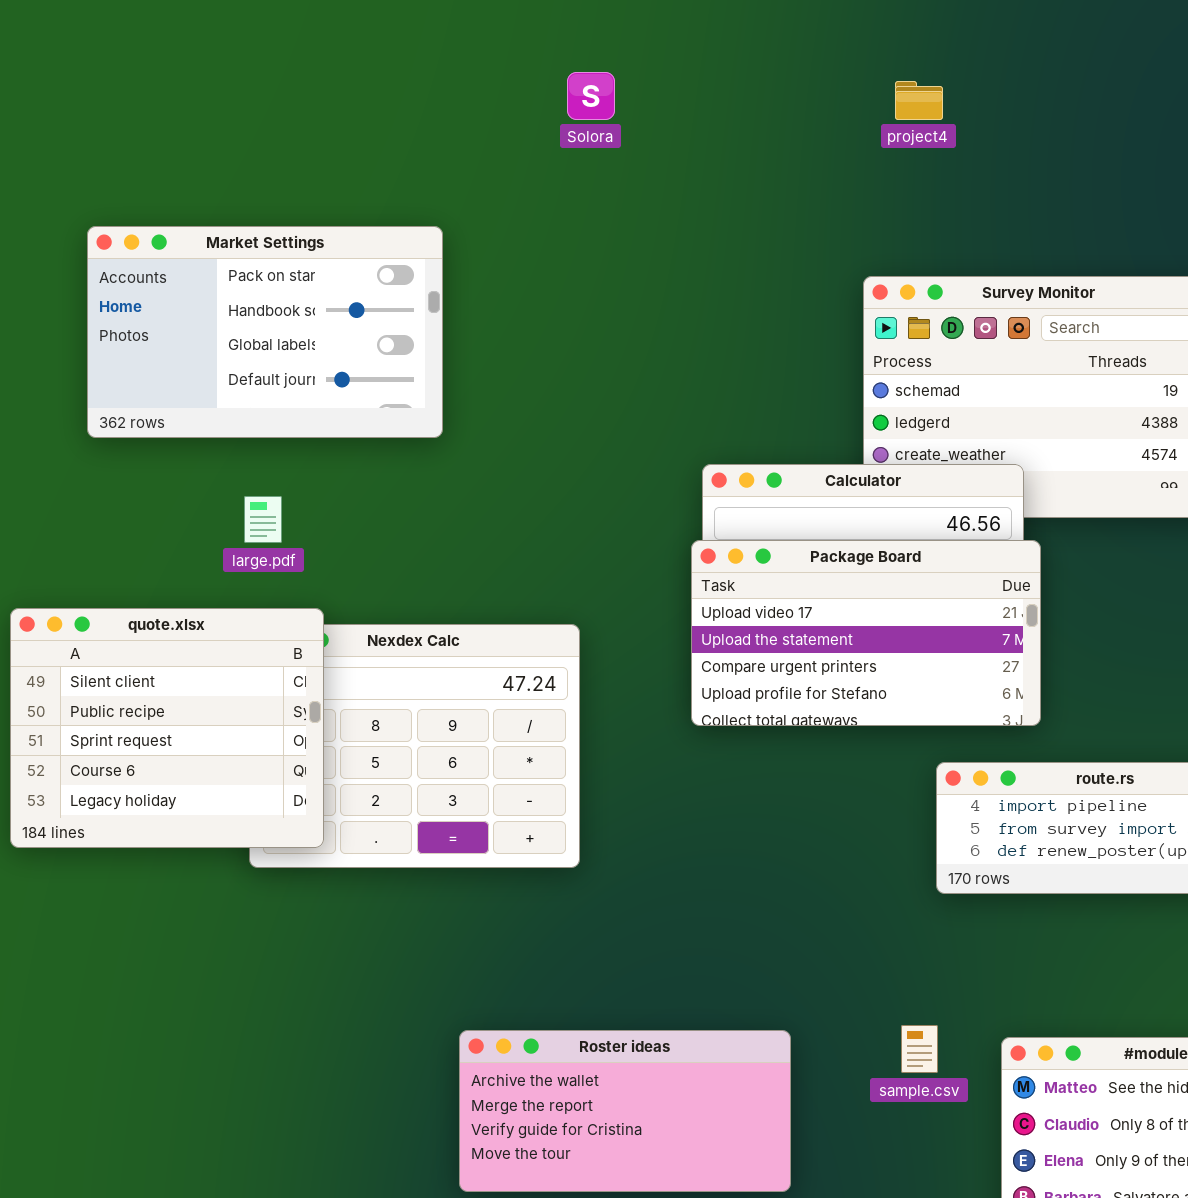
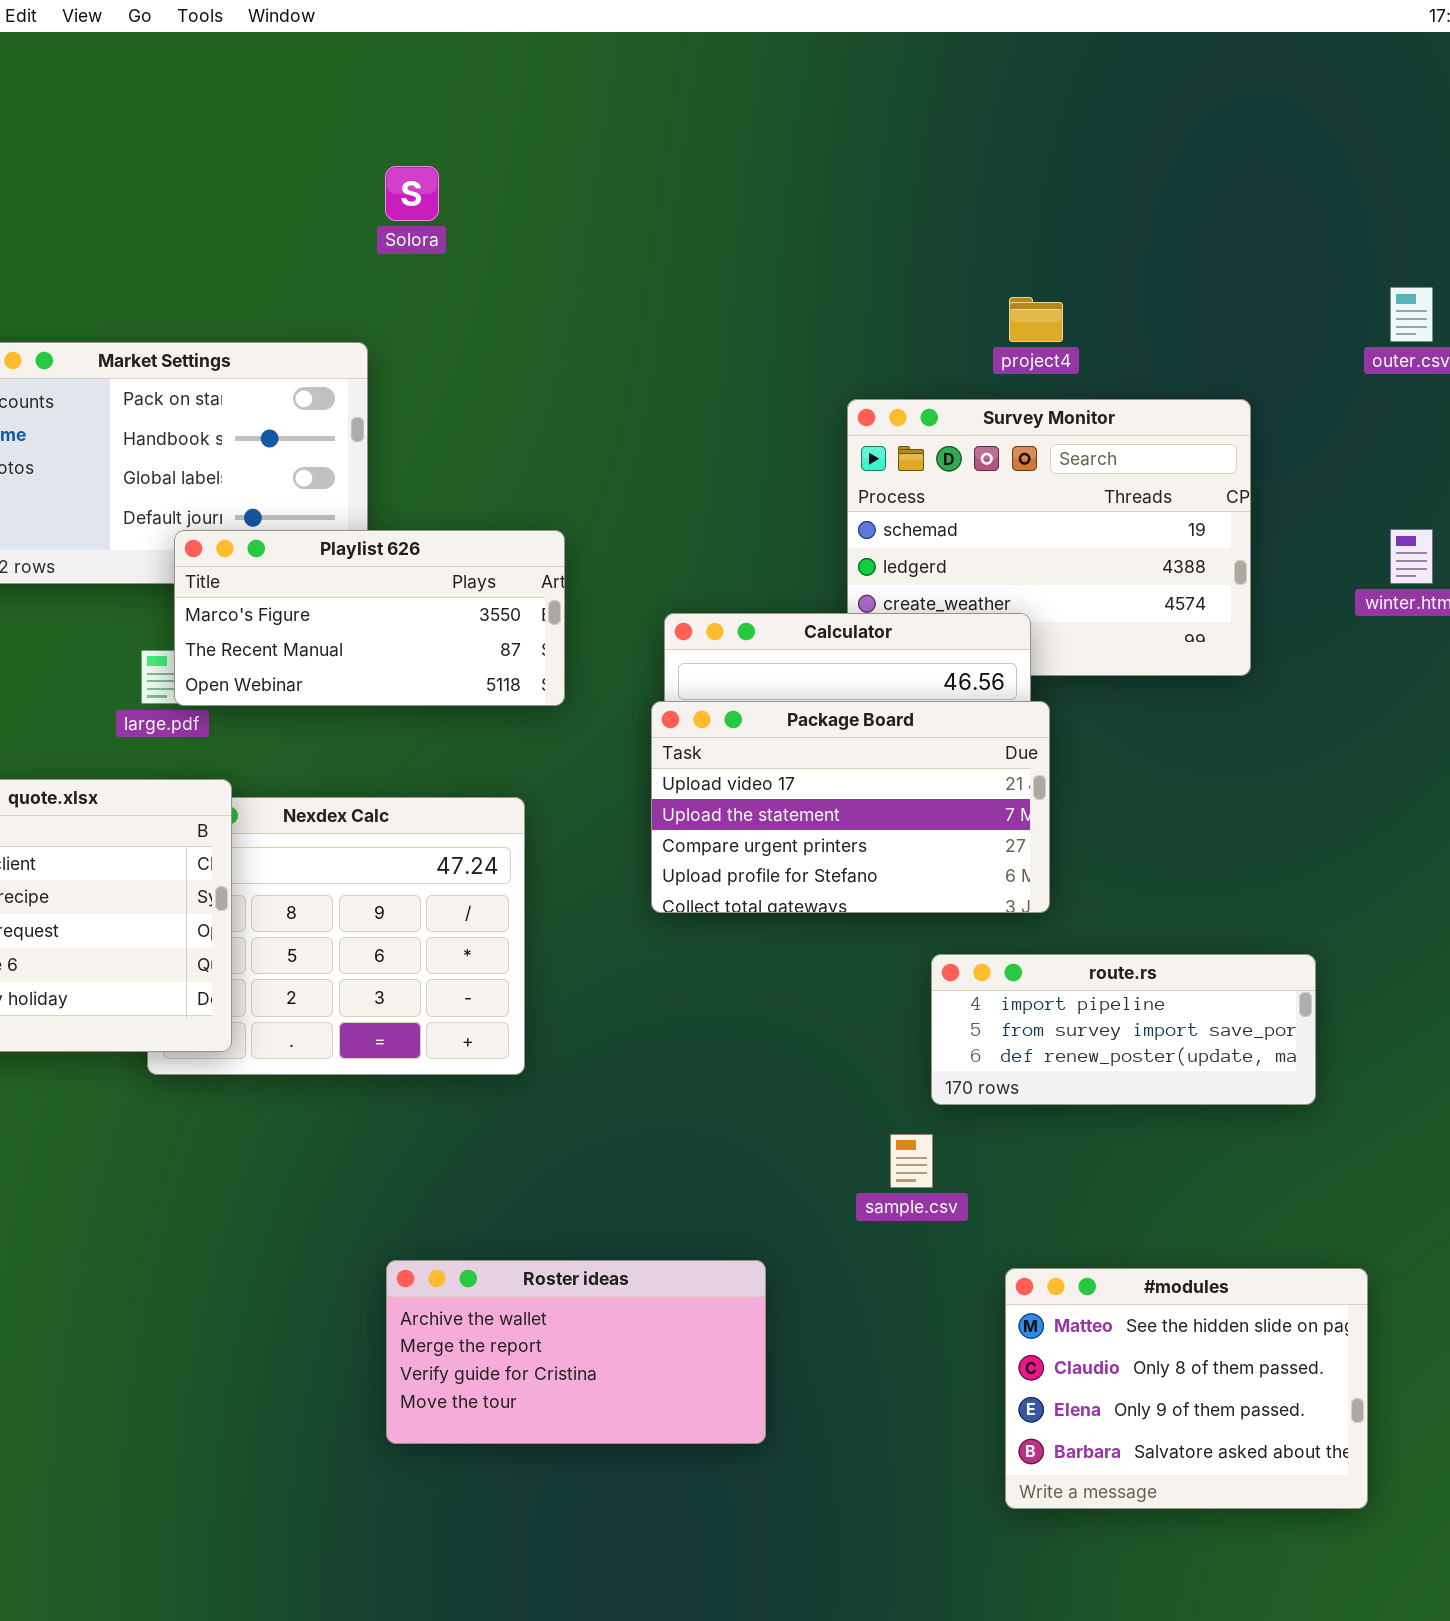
Solora: [567,72,615,120] -> [385,166,439,221], moved
project4: [895,81,943,120] -> [1009,297,1063,342], moved
Playlist 626: none -> [174,530,565,706], opened
sample.csv: [901,1025,938,1073] -> [890,1134,933,1188], moved

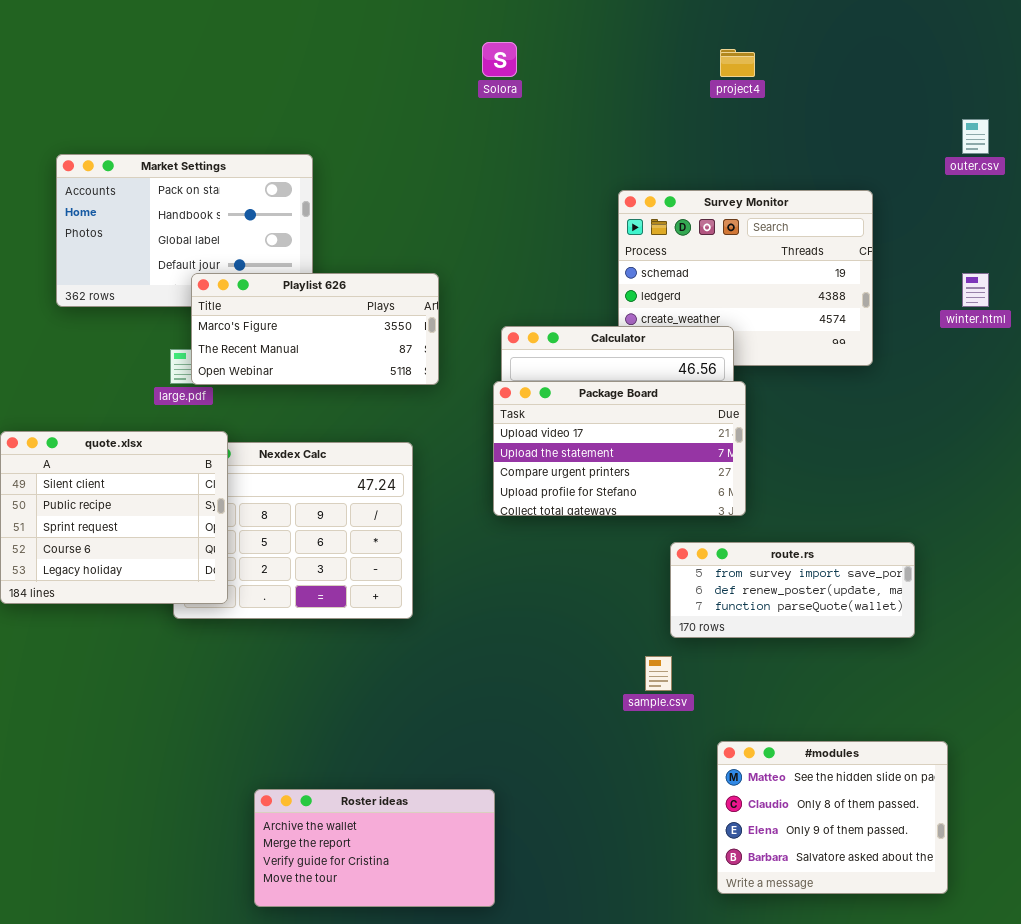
Solora: [385,166,439,221] -> [482,42,517,77], moved
project4: [1009,297,1063,342] -> [720,49,755,77], moved
route.rs: [931,954,1316,1105] -> [670,542,915,638], scrolled down 1 row
Roster ideas: [386,1260,766,1444] -> [254,789,495,907], moved

